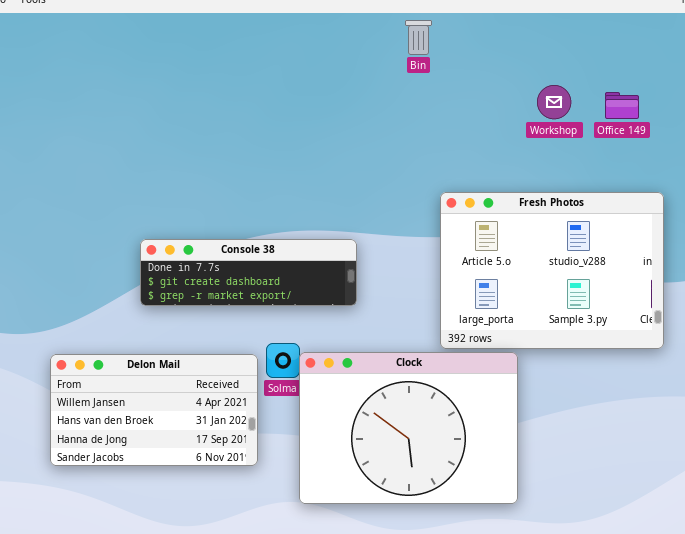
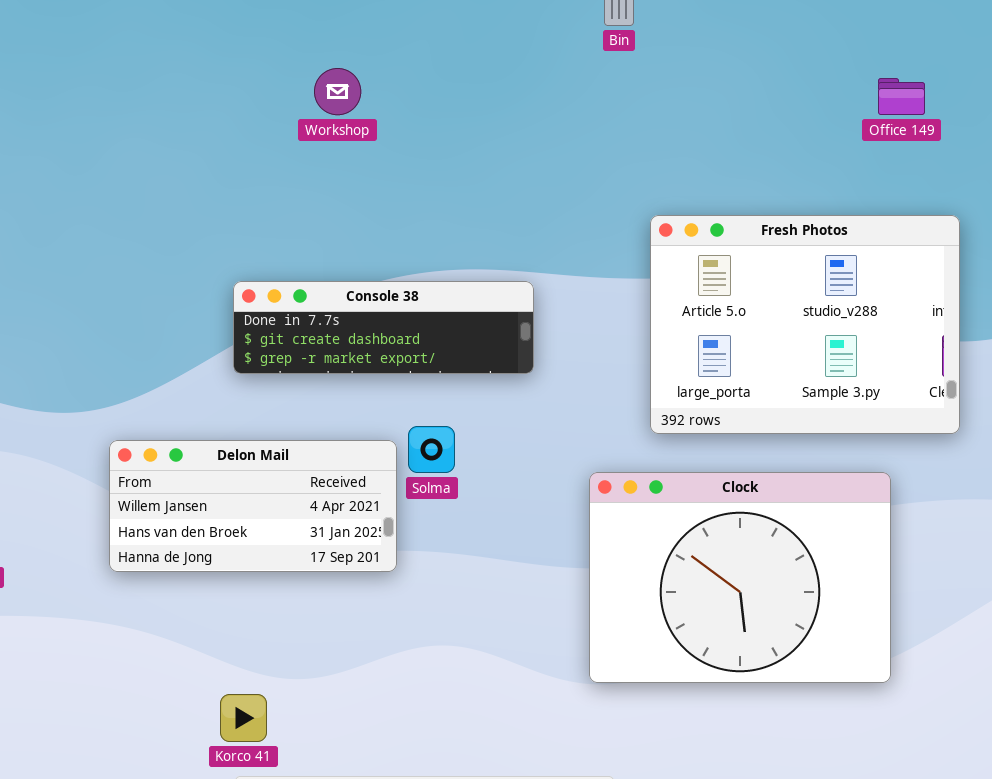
Workshop: [537,85,571,119] -> [314,68,361,115], moved
Clock: [299,352,518,504] -> [589,472,891,683], moved
Delon Mail: [50,354,258,466] -> [109,440,397,572], resized

